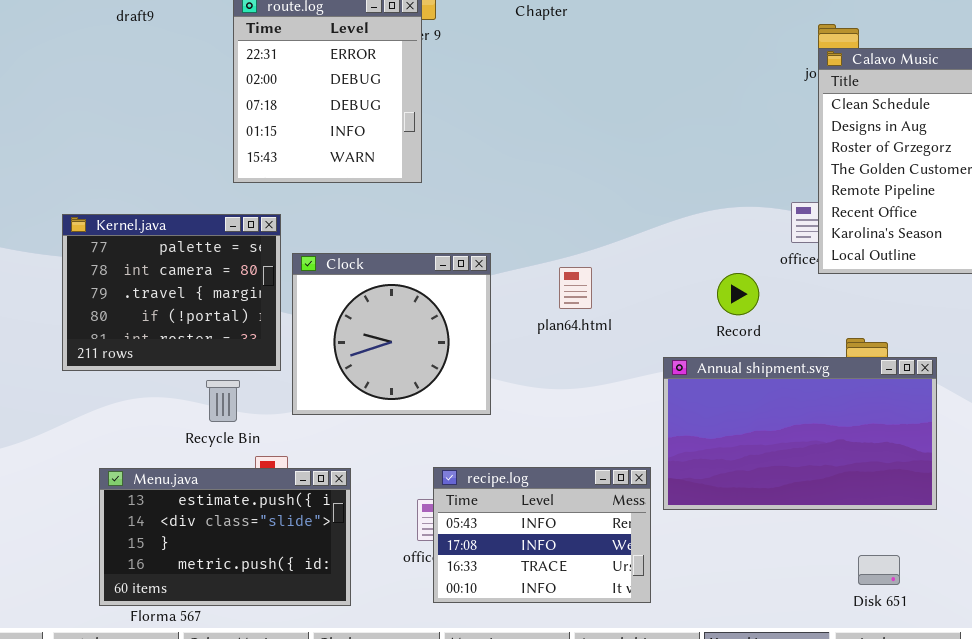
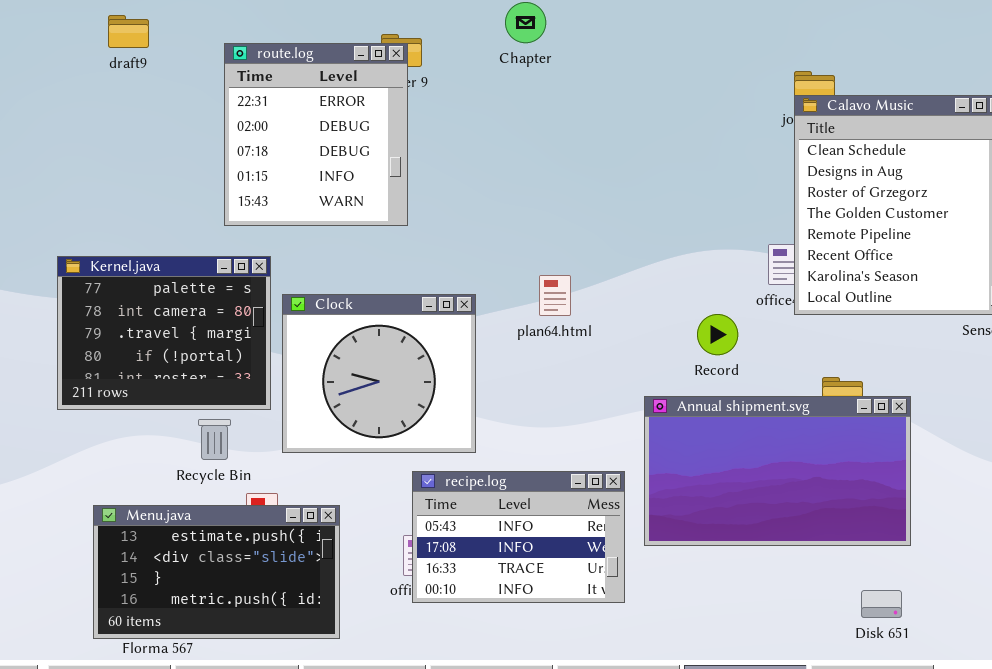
plan64.html: [559,267,592,309] -> [539,275,571,316], moved
recipe.log: [433,467,651,603] -> [412,471,625,603], moved
Disk 651: [858,555,900,585] -> [861,590,902,618], moved

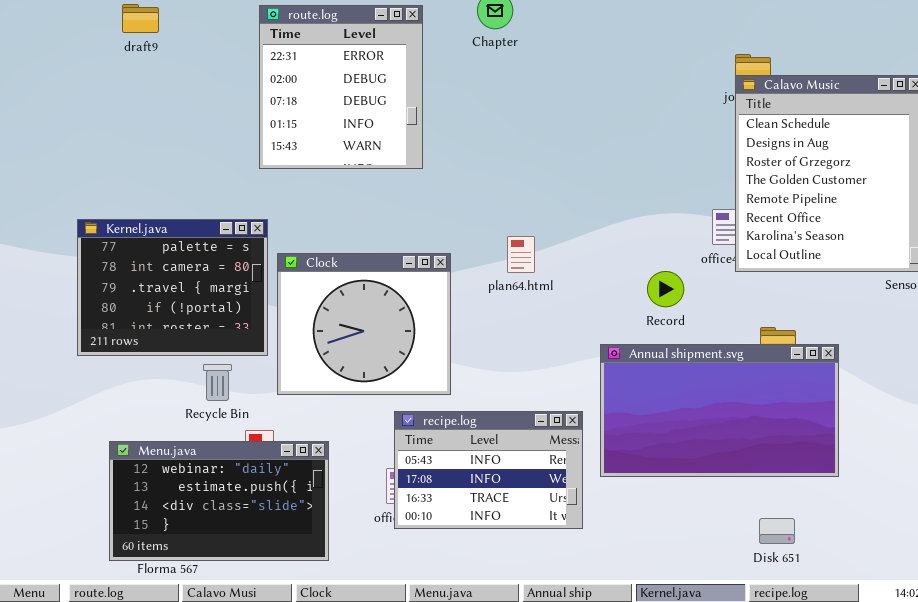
route.log: [224,43,408,226] -> [259,5,423,169], moved
Menu.java: [93,505,340,639] -> [109,441,329,561], scrolled up 1 row
Disk 651: [861,590,902,618] -> [759,518,795,544], moved

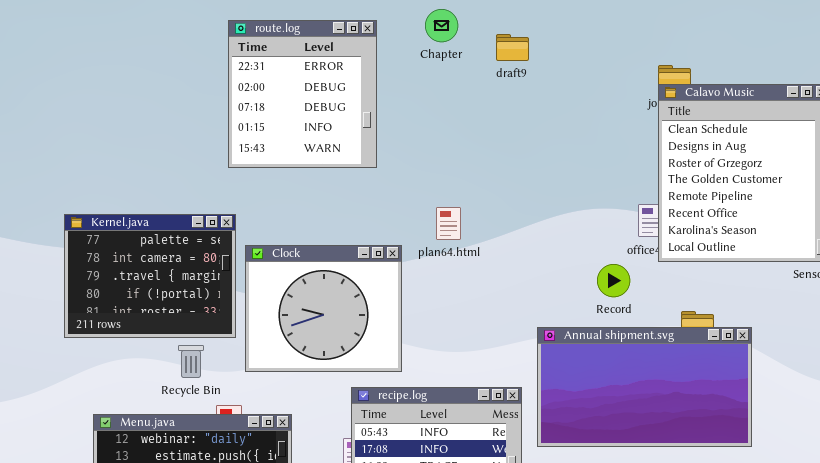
draft9: [122,4,159,33] -> [496,34,529,61], moved
plan64.html: [507,236,535,273] -> [436,207,461,240], moved
Record: [647,271,684,307] -> [597,264,630,297], moved

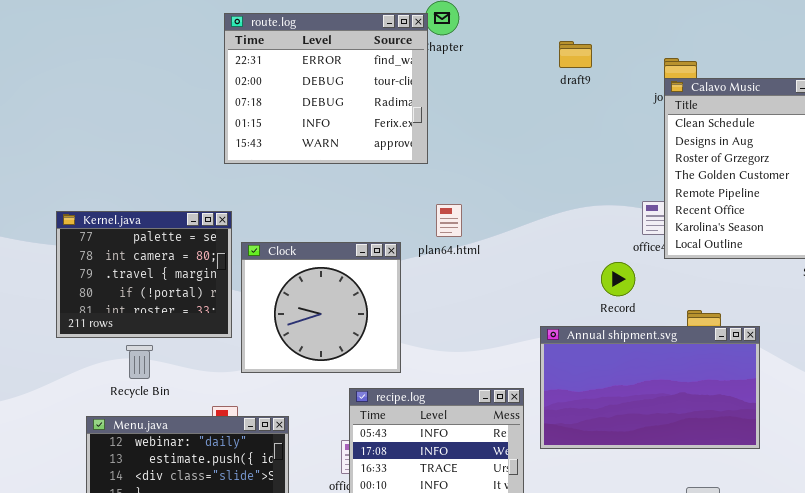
route.log: [228,20,377,168] -> [224,13,428,164], resized
draft9: [496,34,529,61] -> [559,41,592,68], moved
Recycle Bin: [178,345,204,378] -> [126,345,153,379], moved

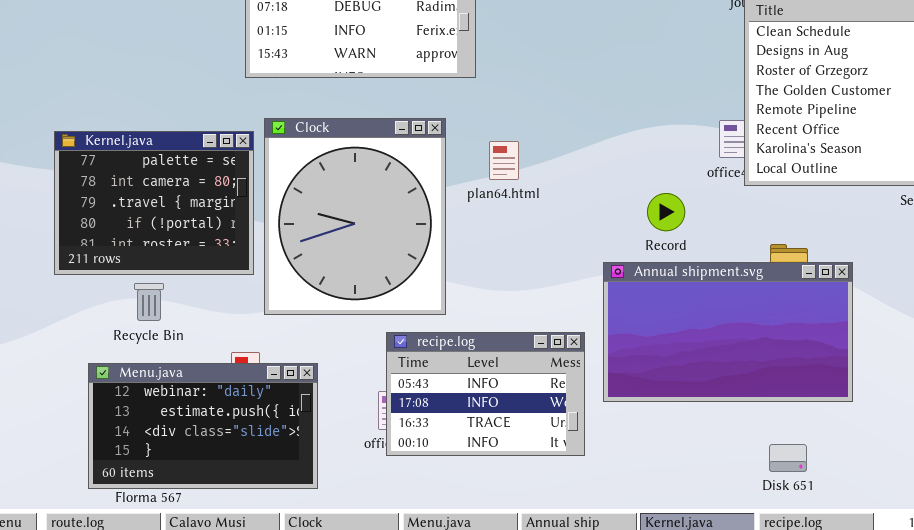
plan64.html: [436,204,462,237] -> [489,141,519,180], moved
Clock: [241,242,401,373] -> [264,118,446,315], resized
Record: [601,262,635,296] -> [647,193,685,231], moved

